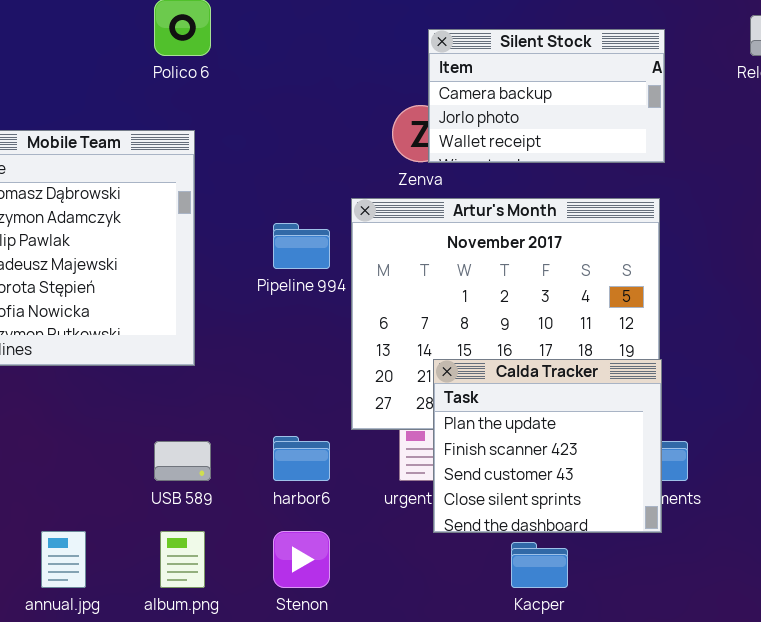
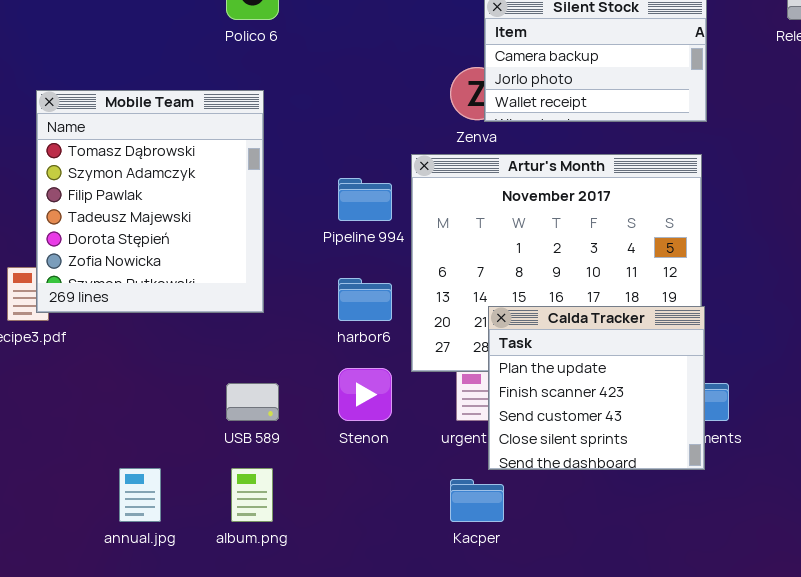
harbor6: [273,436,330,481] -> [338,278,392,321], moved
Stenon: [273,531,330,588] -> [338,368,392,421], moved
Kacper: [511,542,568,588] -> [450,479,504,522], moved

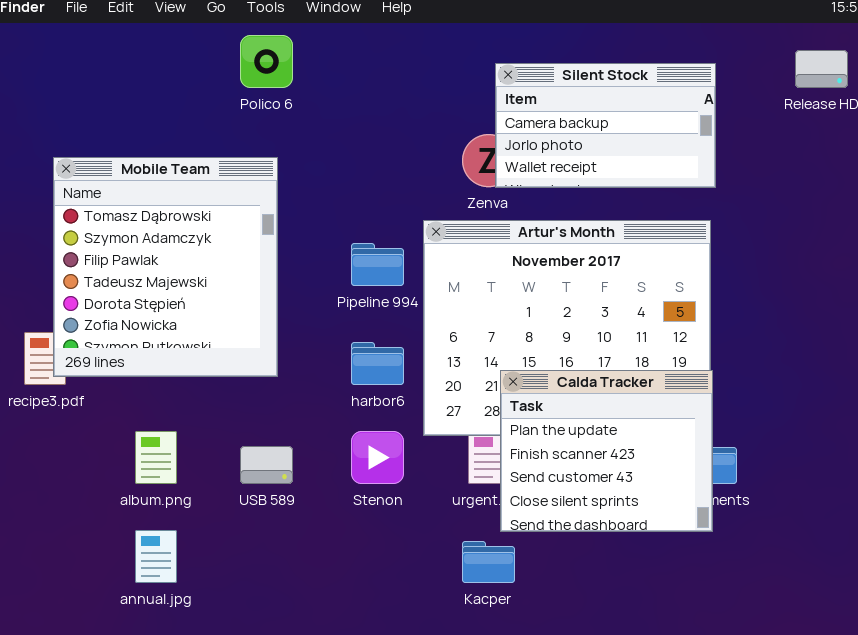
album.png: [231,468,273,522] -> [135,431,177,484], moved

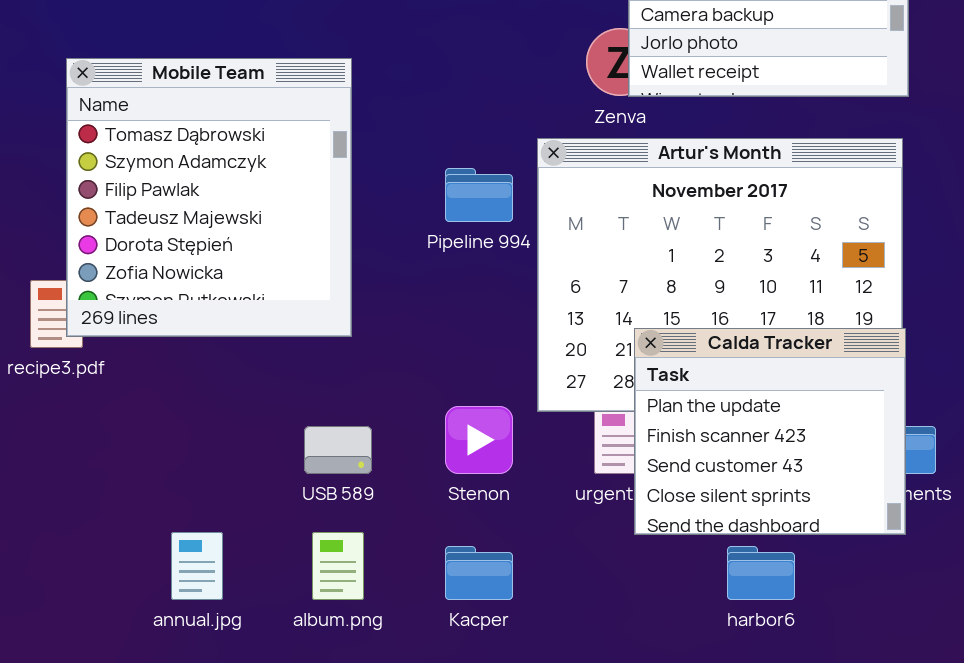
harbor6: [351,342,404,385] -> [727,546,795,600], moved
album.png: [135,431,177,484] -> [312,532,364,600], moved
Kacper: [462,541,515,583] -> [445,546,513,600], moved

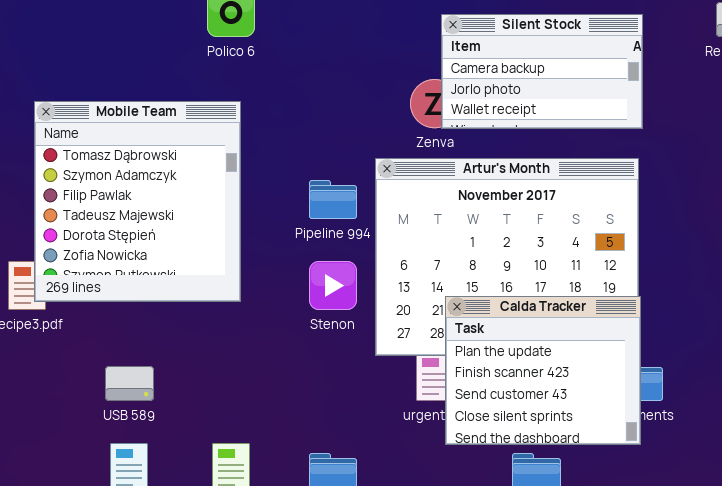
Stenon: [445,406,513,474] -> [309,261,357,310], moved
USB 589: [304,426,372,474] -> [105,366,154,401], moved

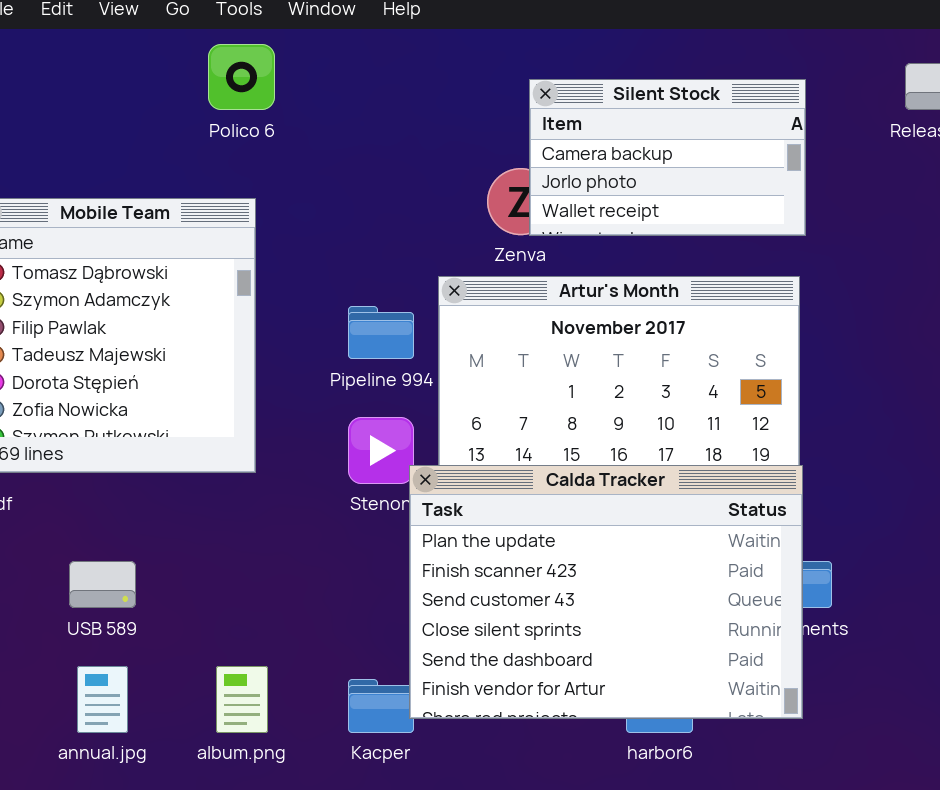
Calda Tracker: [445,296,641,445] -> [409,465,803,719], resized

